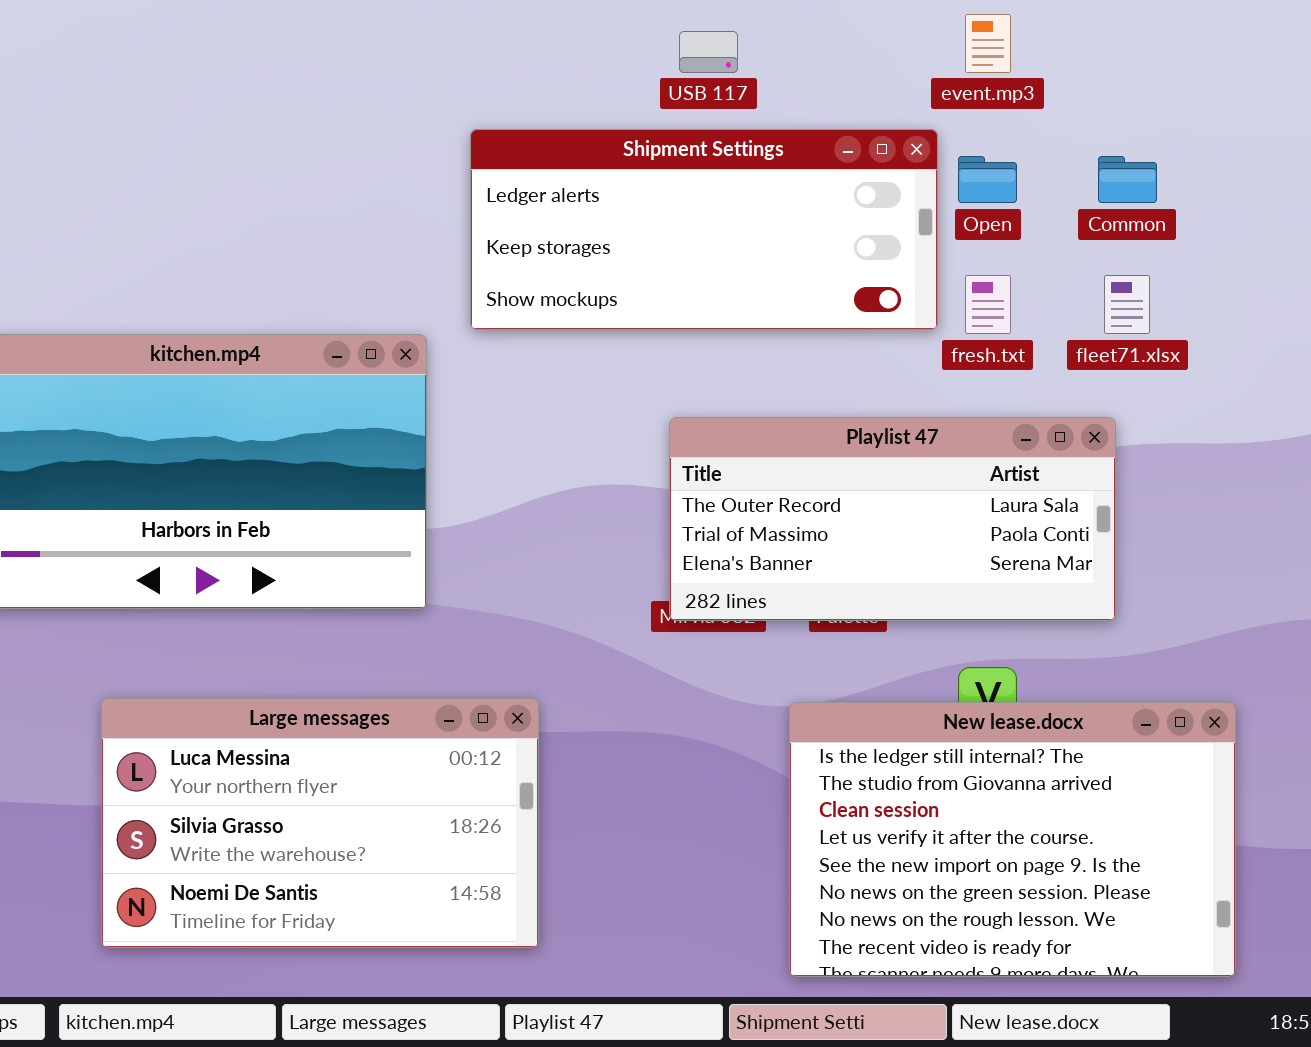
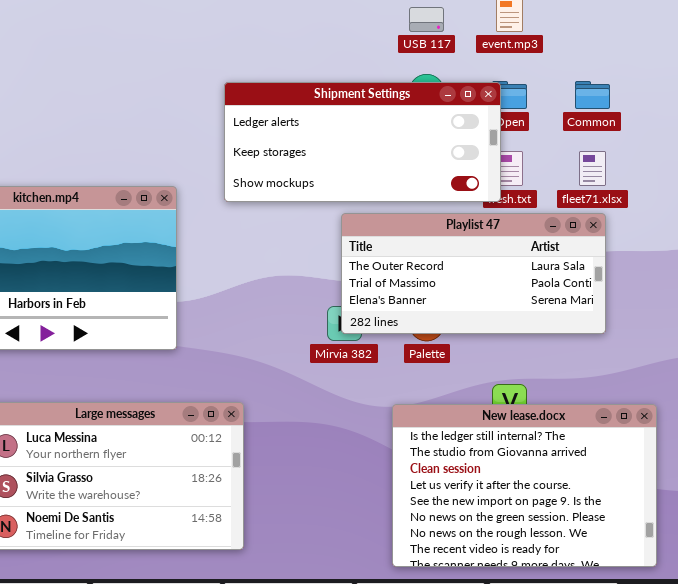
USB 117: [679,31,738,73] -> [409,7,444,32], moved
Shipment Settings: [470,129,938,330] -> [224,82,501,202], moved
Playlist 47: [669,417,1116,621] -> [341,213,606,334], moved

